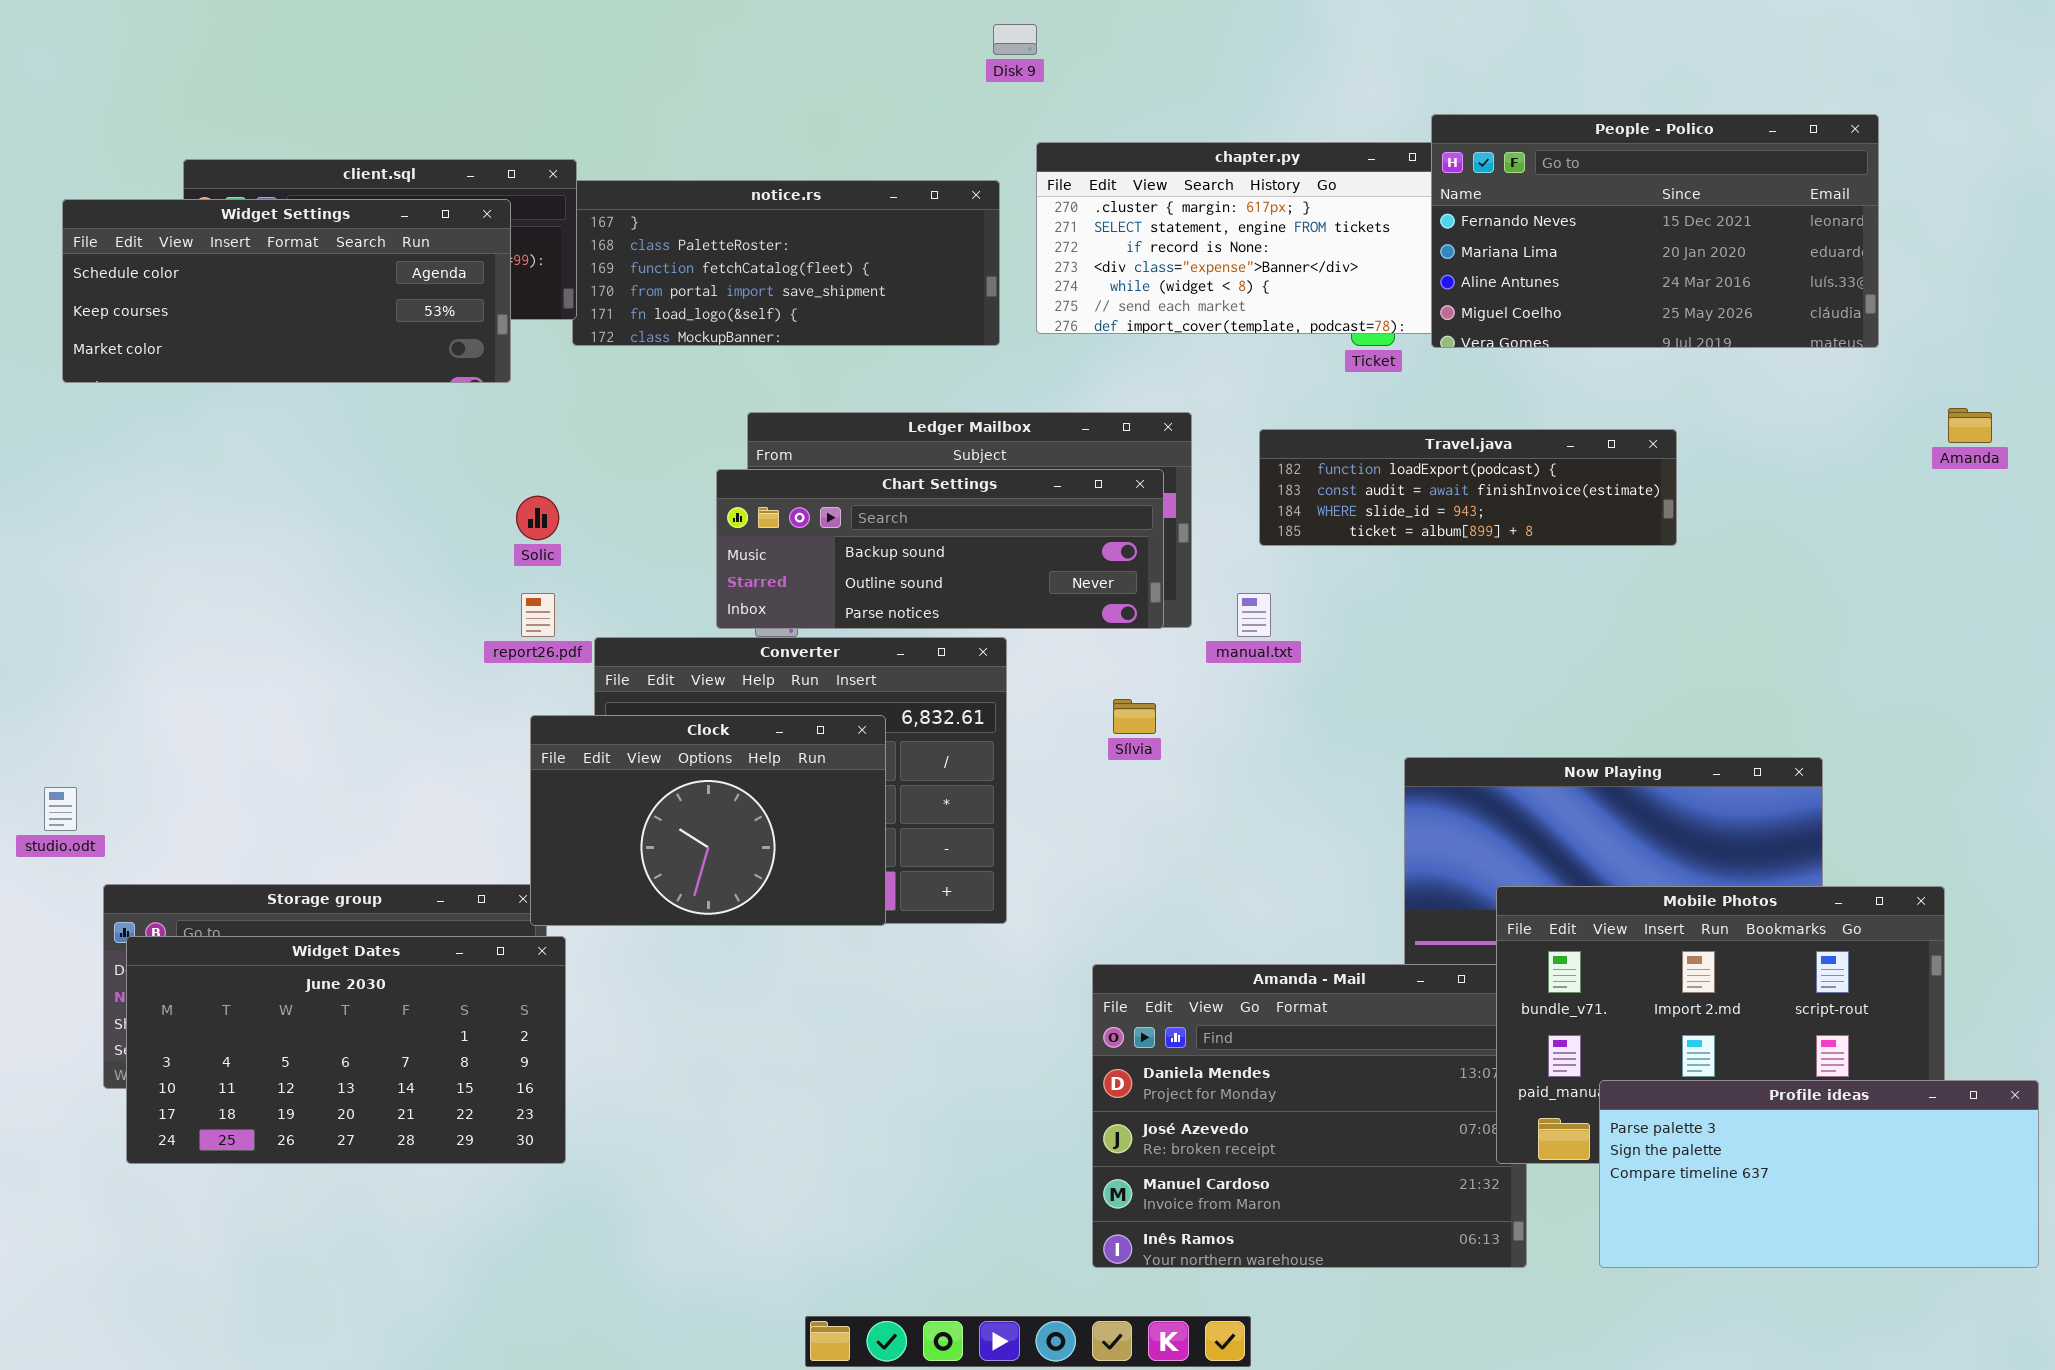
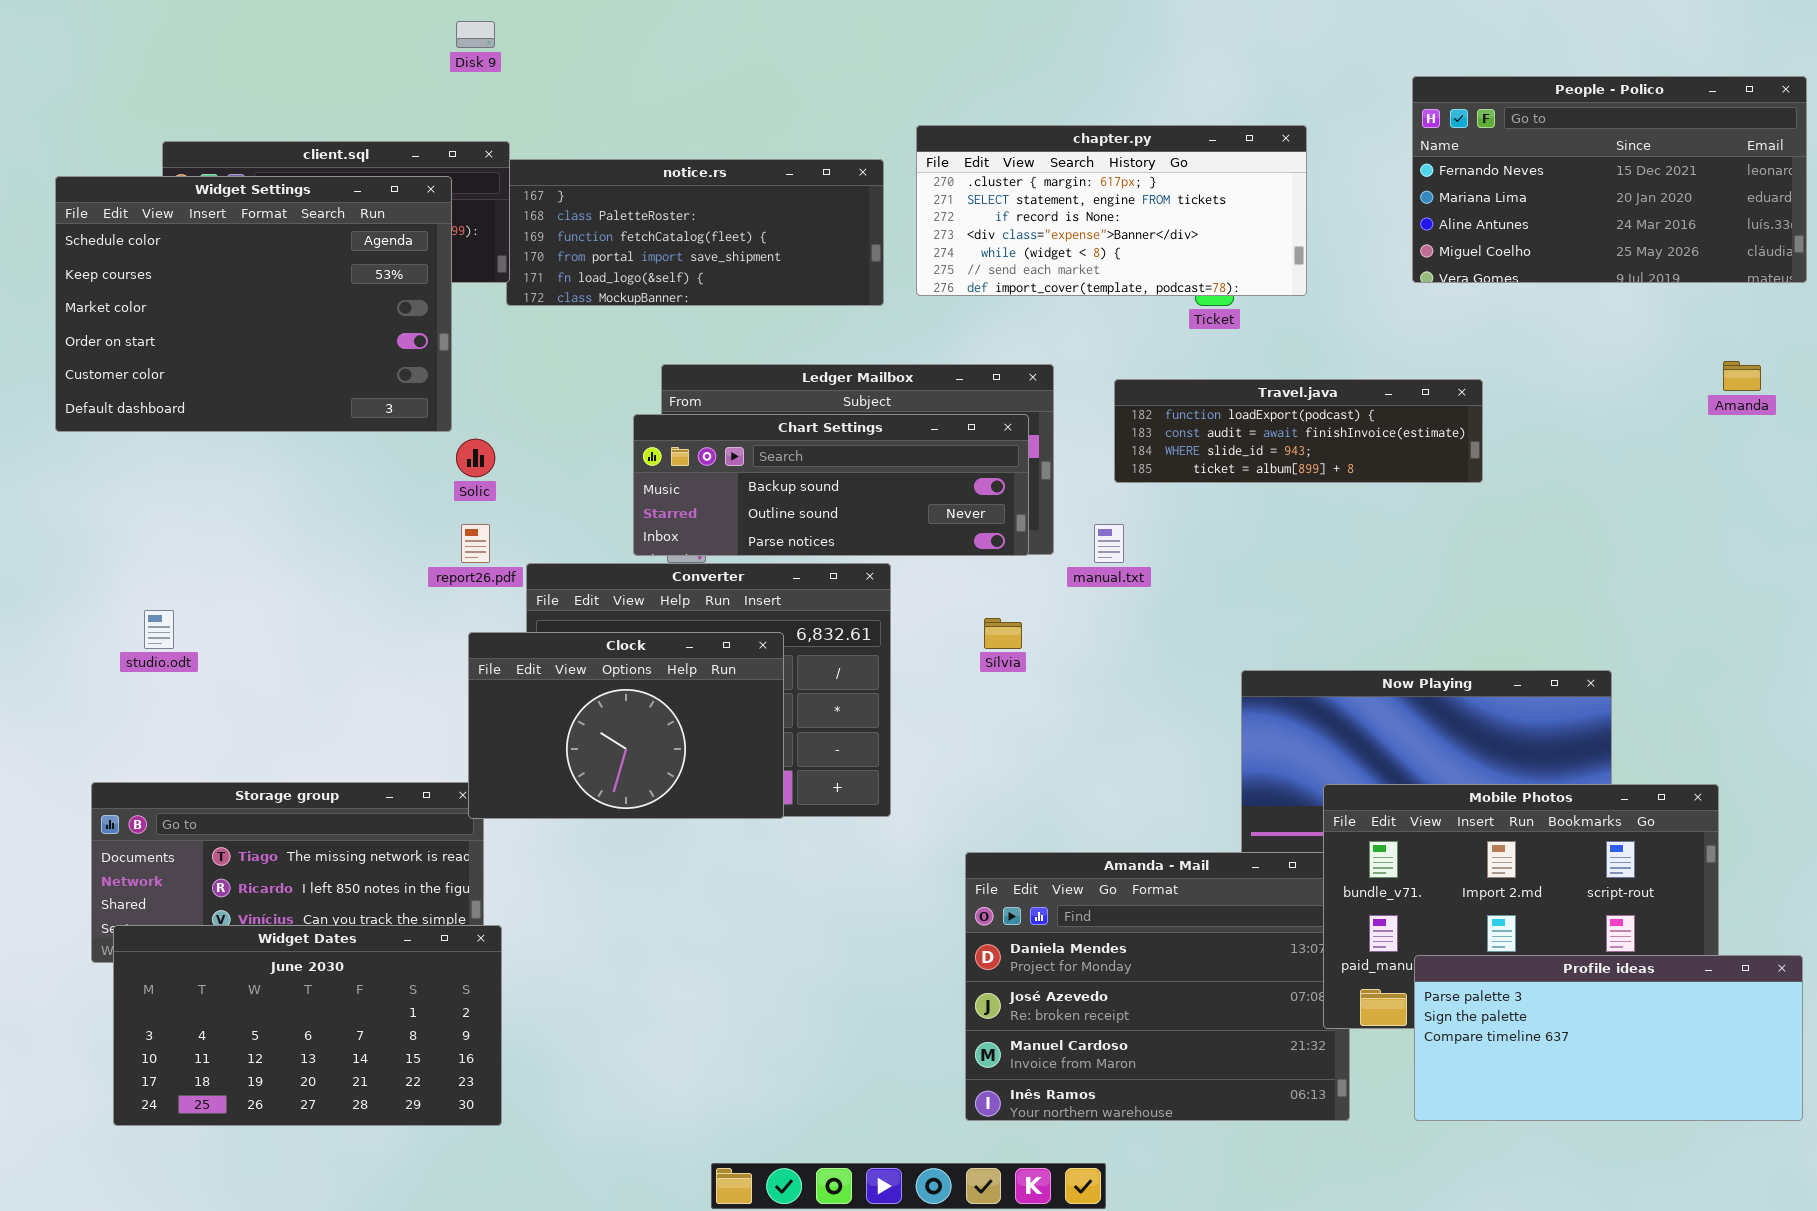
Disk 9: [993,24,1037,55] -> [456,21,495,48], moved
People - Polico: [1431,114,1879,348] -> [1412,76,1807,283], moved
Widget Settings: [62,199,511,383] -> [55,176,452,432], resized
studio.odt: [44,787,77,831] -> [144,610,174,649], moved
Widget Dates: [126,936,566,1164] -> [113,925,502,1126], moved

